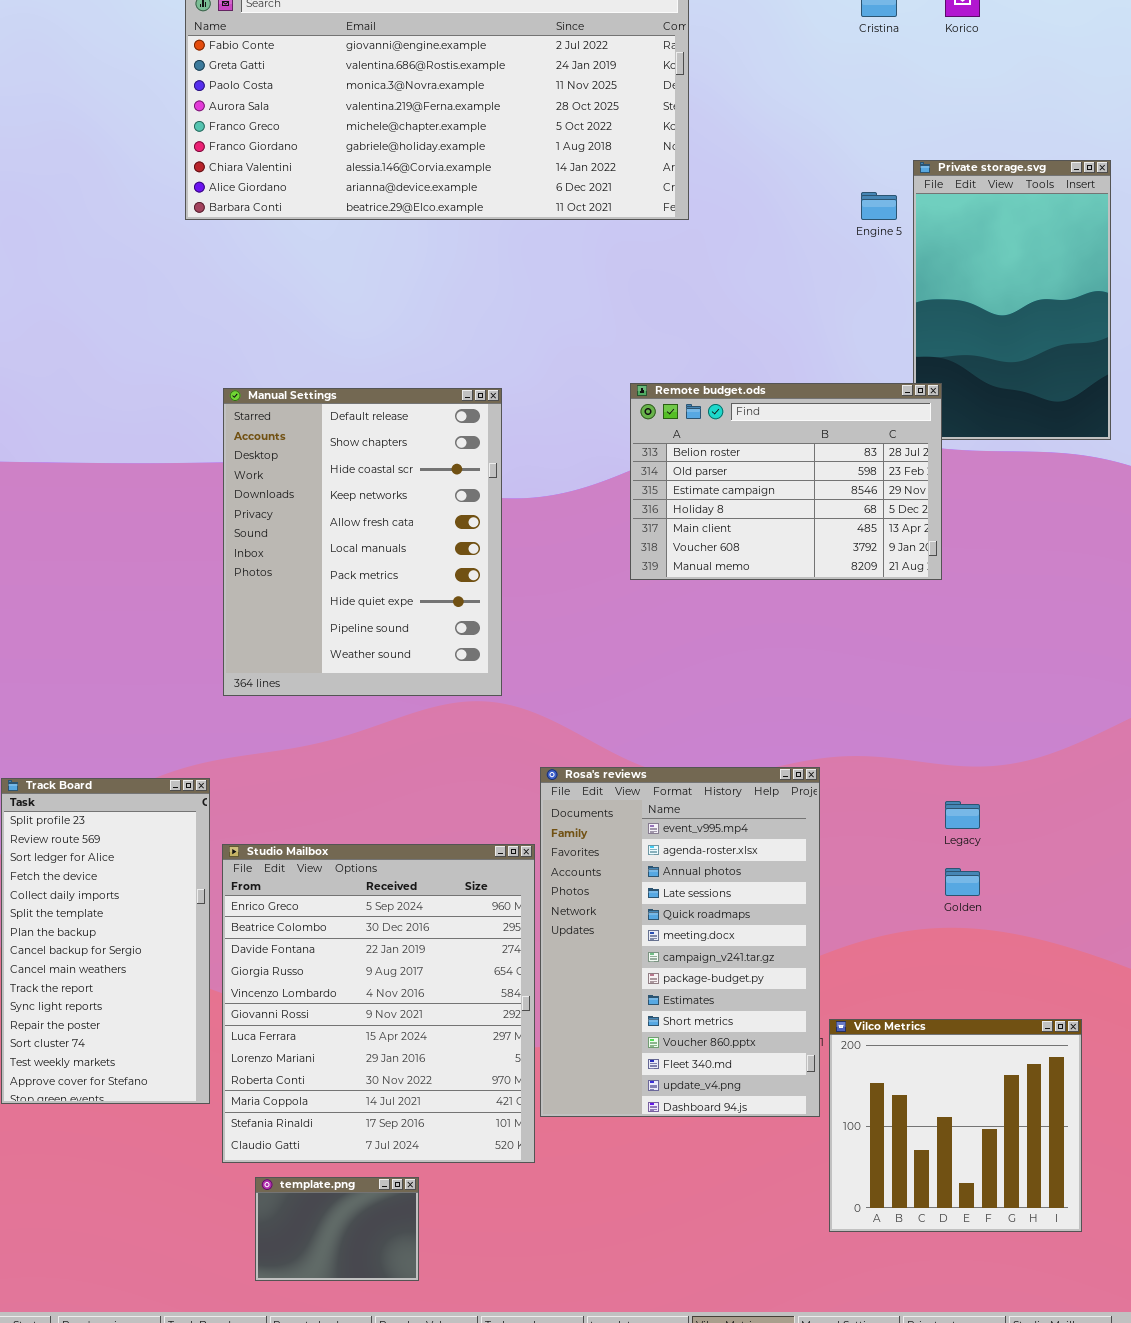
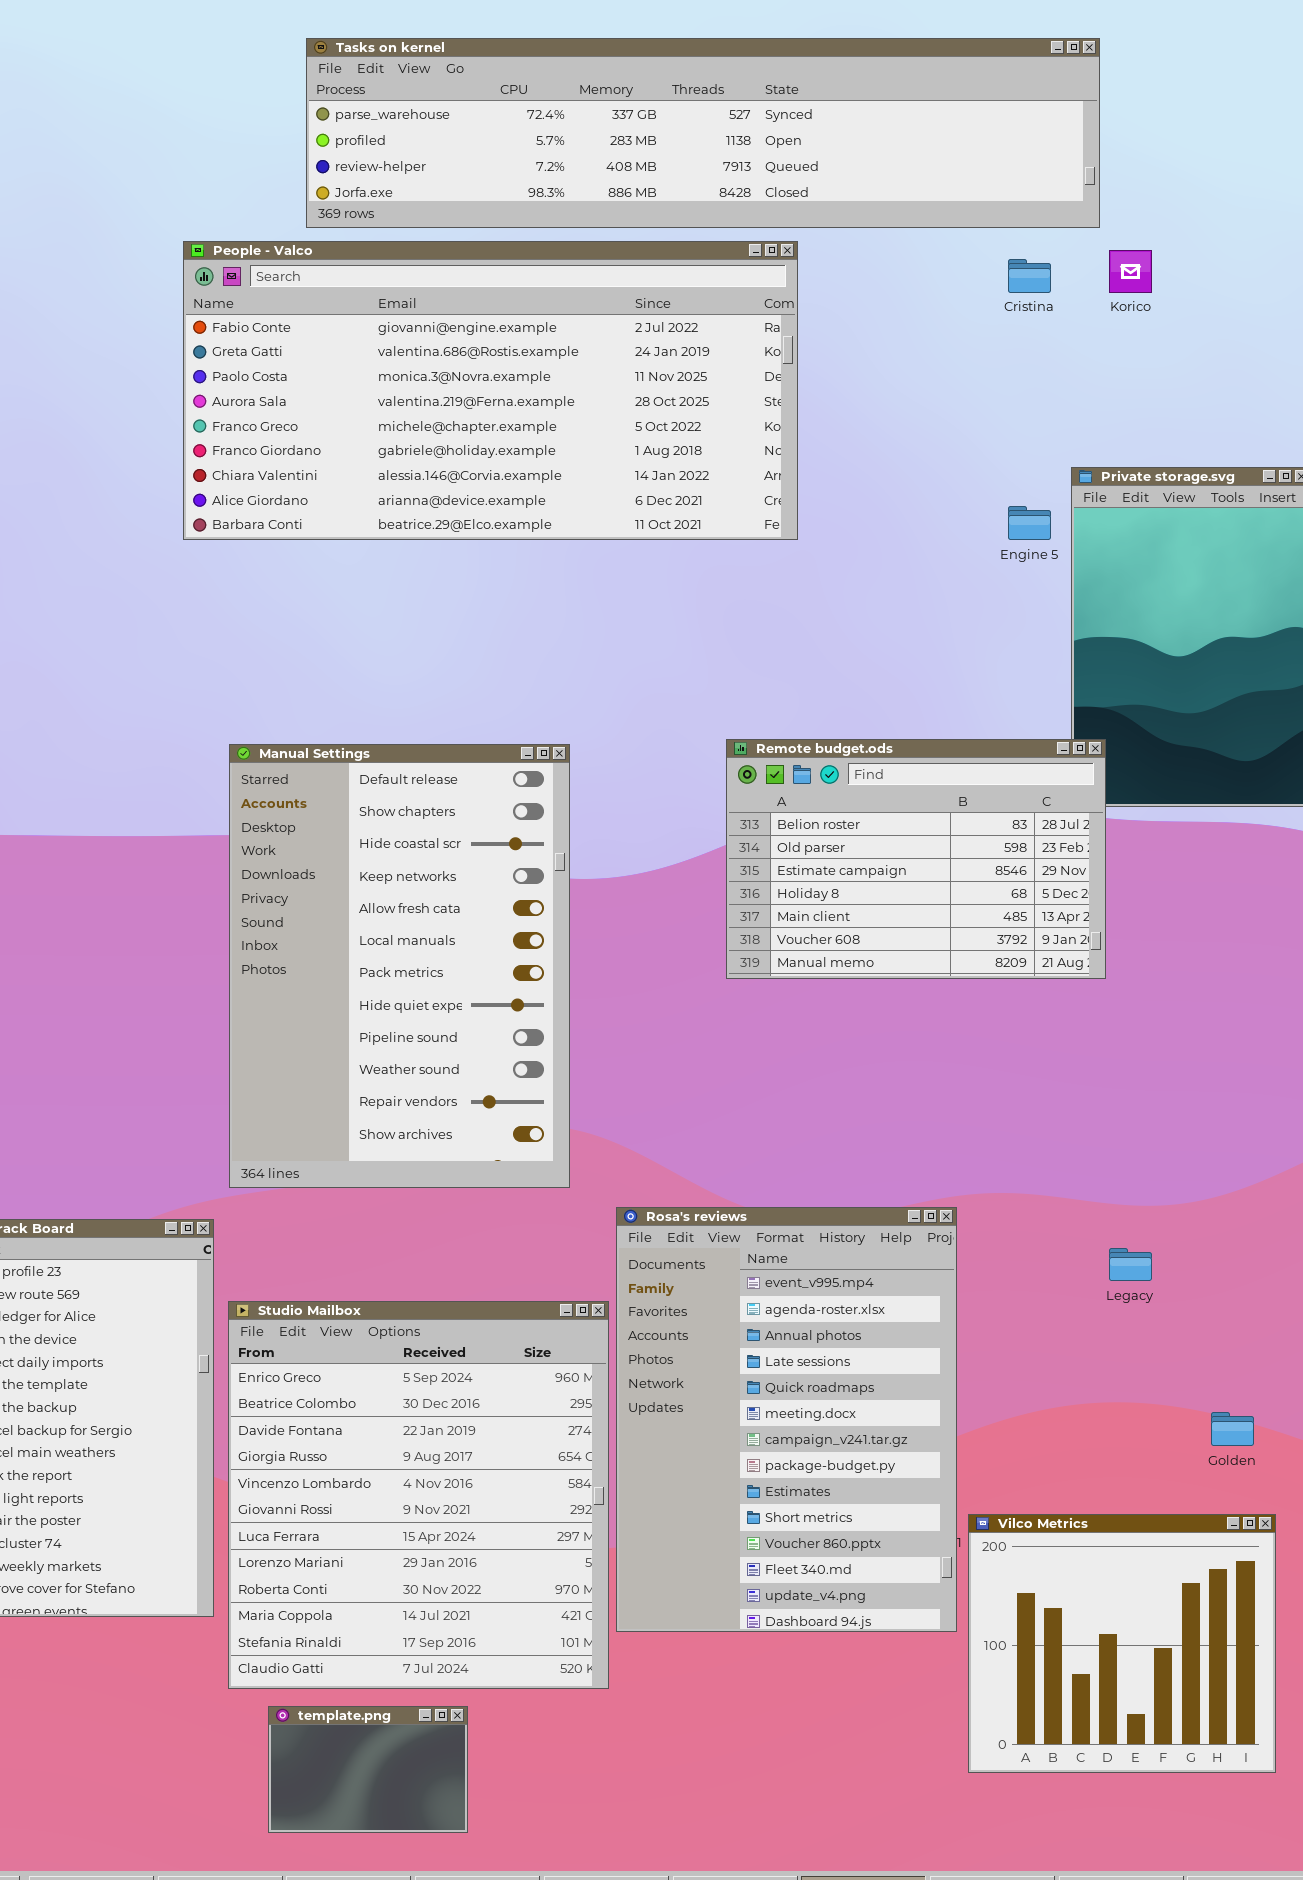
Manual Settings: [223,388,502,696] -> [229,744,570,1188], resized
Golden: [945,868,980,896] -> [1211,1412,1254,1446], moved

